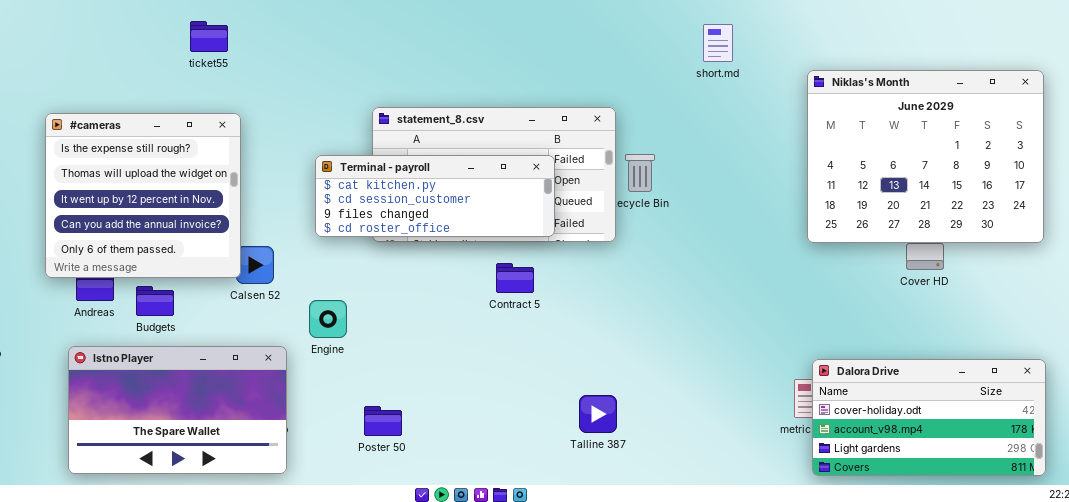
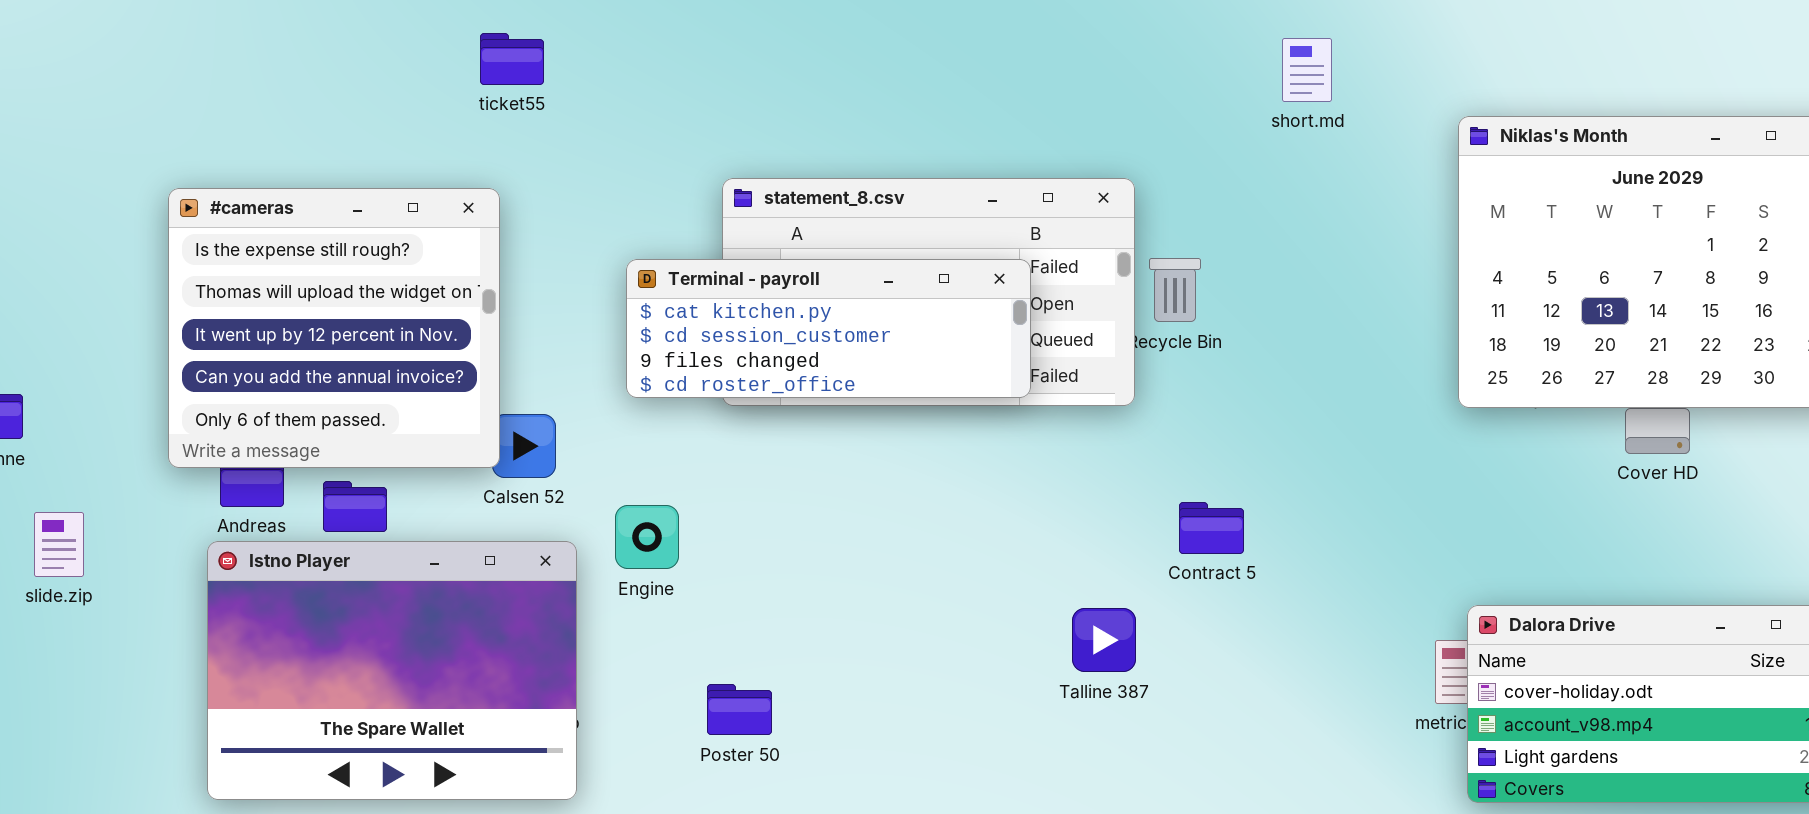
ticket55: [190,21,228,52] -> [480,33,544,85], moved
Contract 5: [496,263,534,293] -> [1179,502,1244,554], moved
Istno Player: [68,346,287,474] -> [207,541,577,800], resized
Talline 387: [579,395,617,433] -> [1072,608,1136,672], moved

